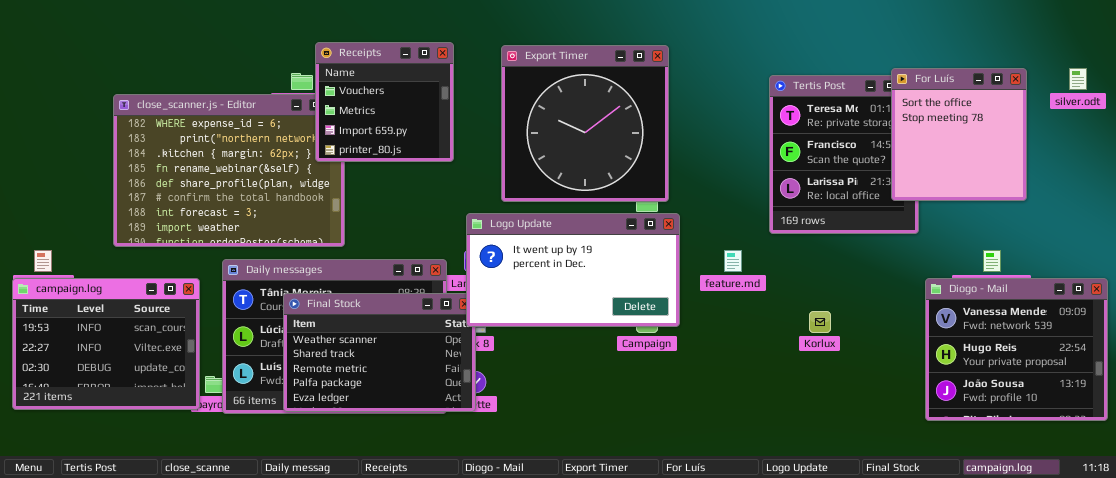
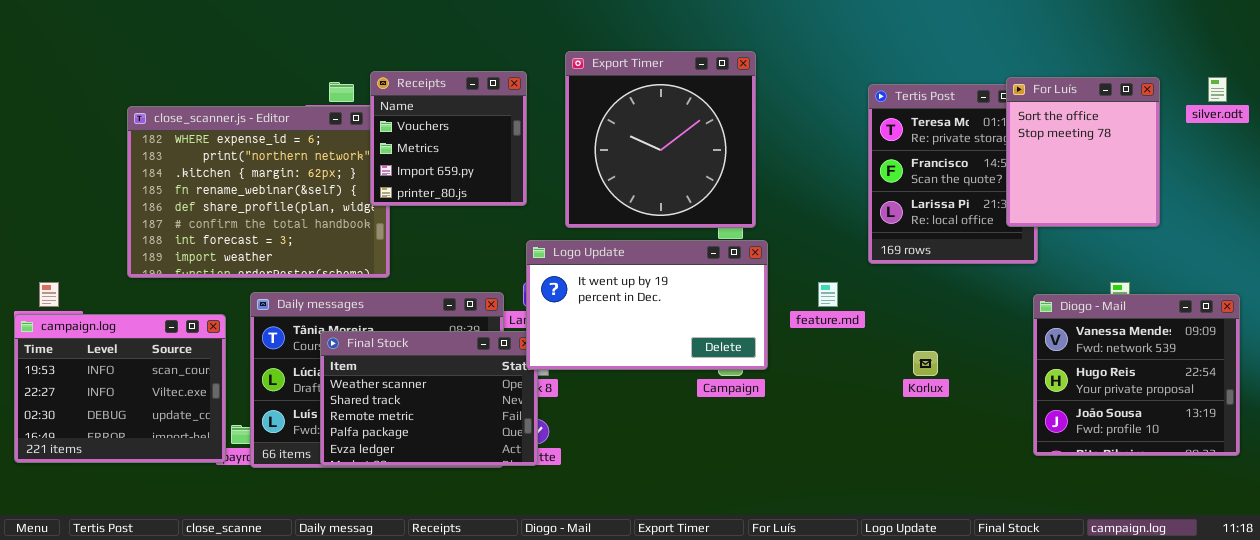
Receipts: [315,42,454,162] -> [370,71,527,206], moved
Diogo - Mail: [925,278,1108,421] -> [1033,294,1240,456], moved

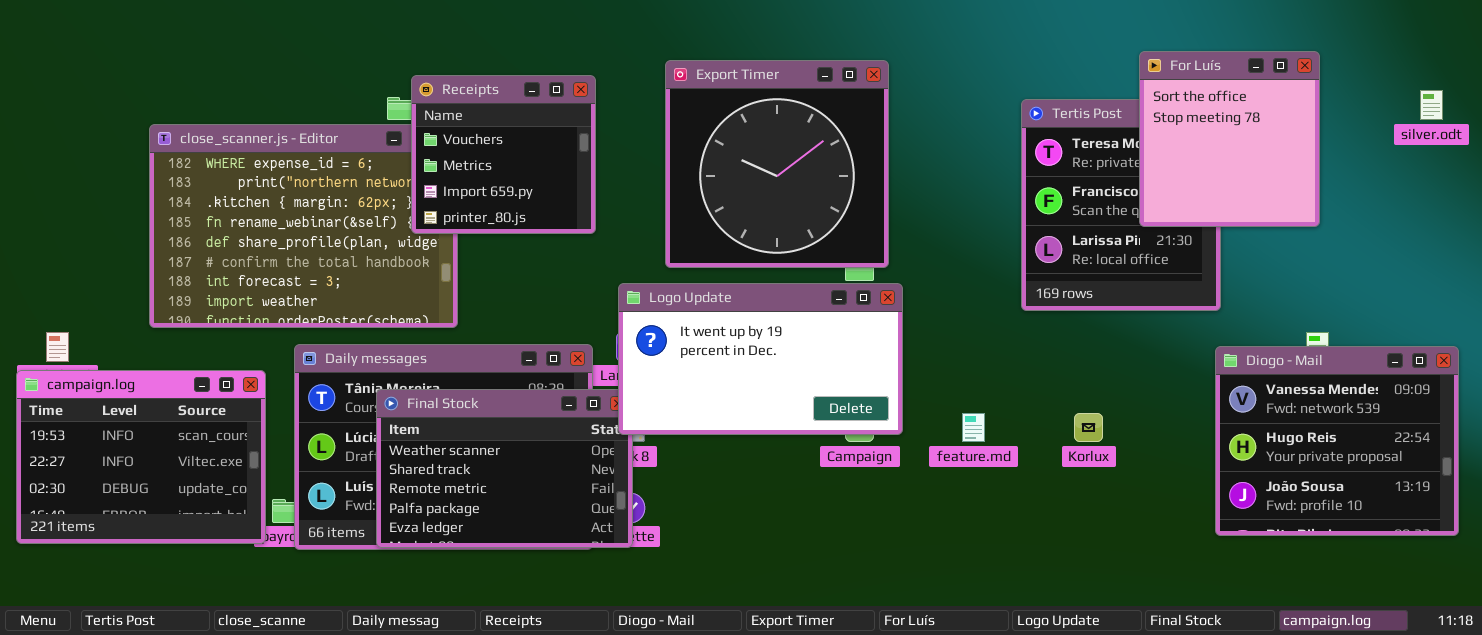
Receipts: [370,71,527,206] -> [411,75,596,234], moved
For Luís: [1006,77,1160,227] -> [1139,51,1320,227], moved
feature.md: [818,282,838,307] -> [962,413,985,442], moved

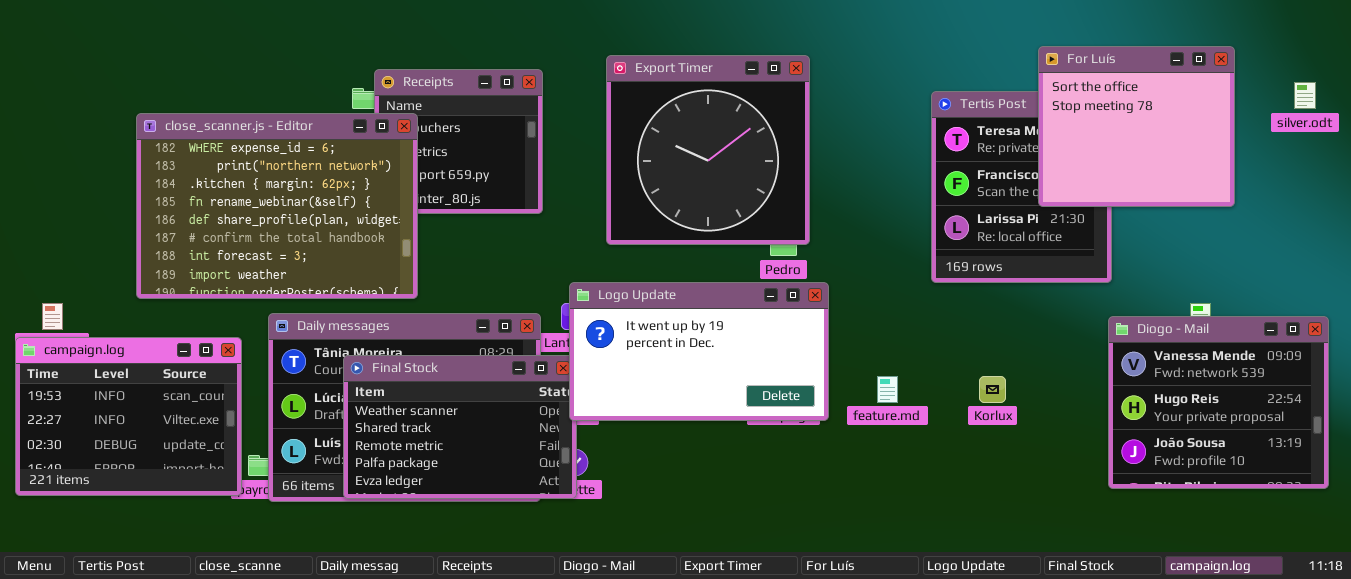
For Luís: [1139,51,1320,227] -> [1038,46,1235,207], resized
close_scanner.js - Editor: [149,124,458,328] -> [136,113,418,299], raised
Logo Update: [618,283,903,435] -> [569,282,829,421], moved

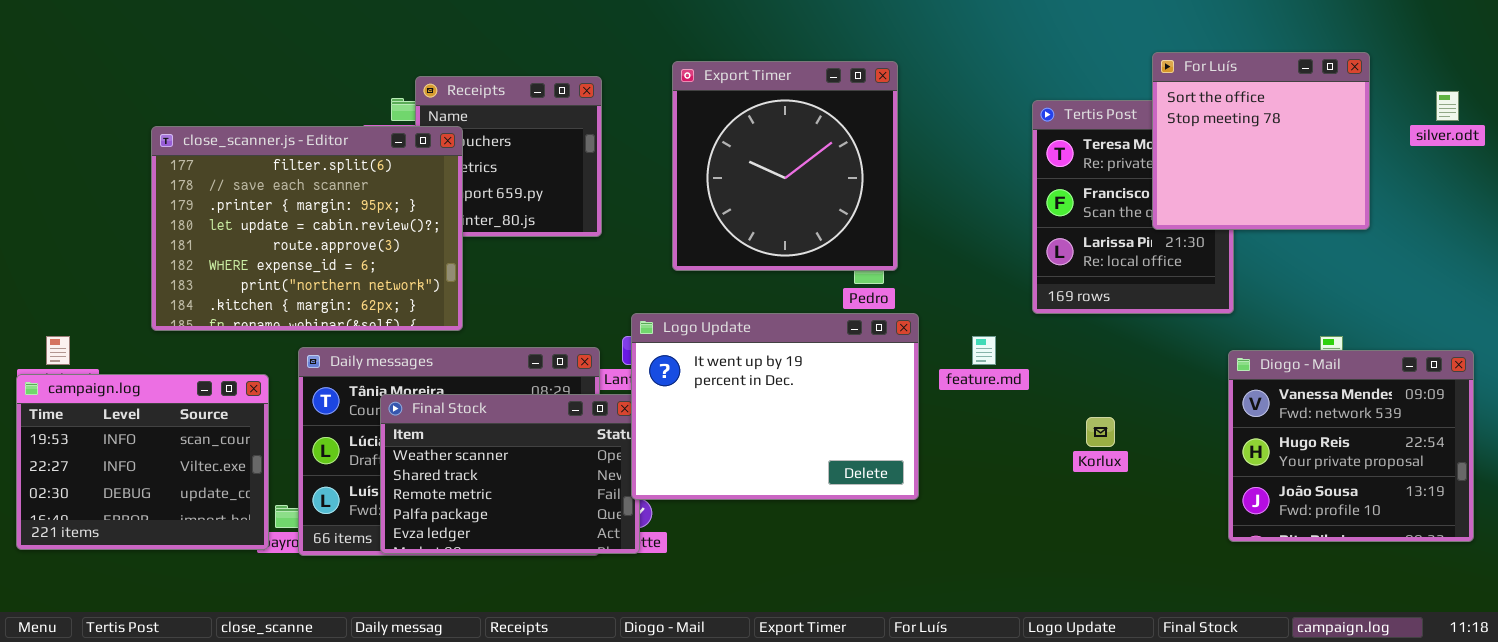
close_scanner.js - Editor: [136,113,418,299] -> [151,126,463,331], scrolled up 5 rows
Logo Update: [569,282,829,421] -> [631,313,919,500], resized
feature.md: [877,376,898,403] -> [972,336,996,365], moved

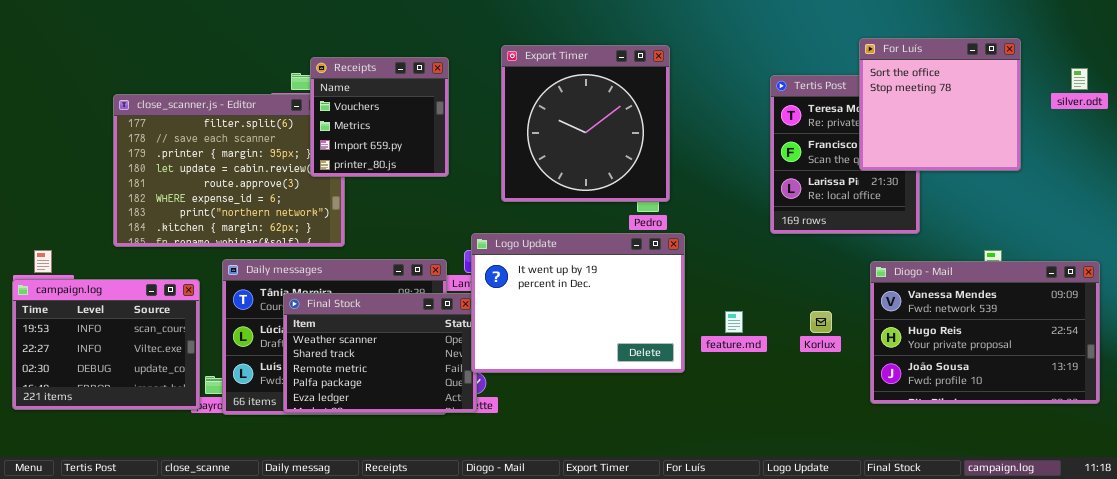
Receipts: [415,76,602,237] -> [310,57,449,177], raised
feature.md: [972,336,996,365] -> [725,311,743,333], moved
Diogo - Mail: [1228,350,1474,542] -> [870,261,1100,404], resized

